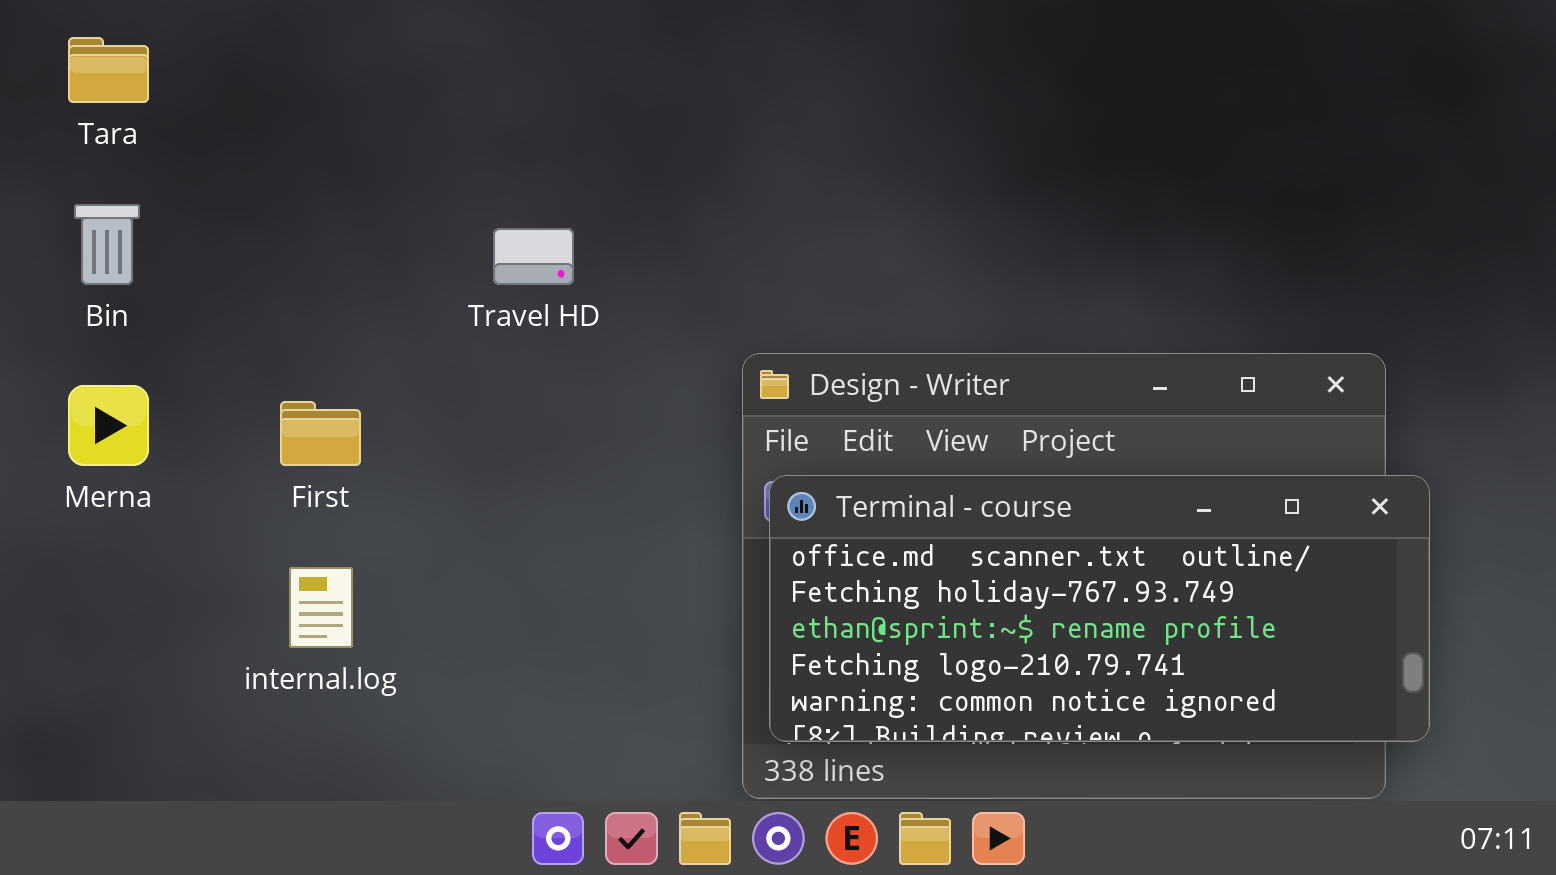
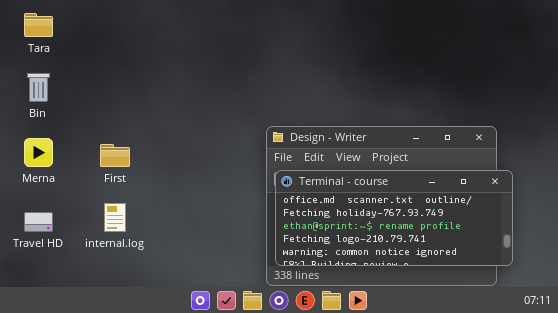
Travel HD: [493,228,574,285] -> [24,212,53,232], moved

